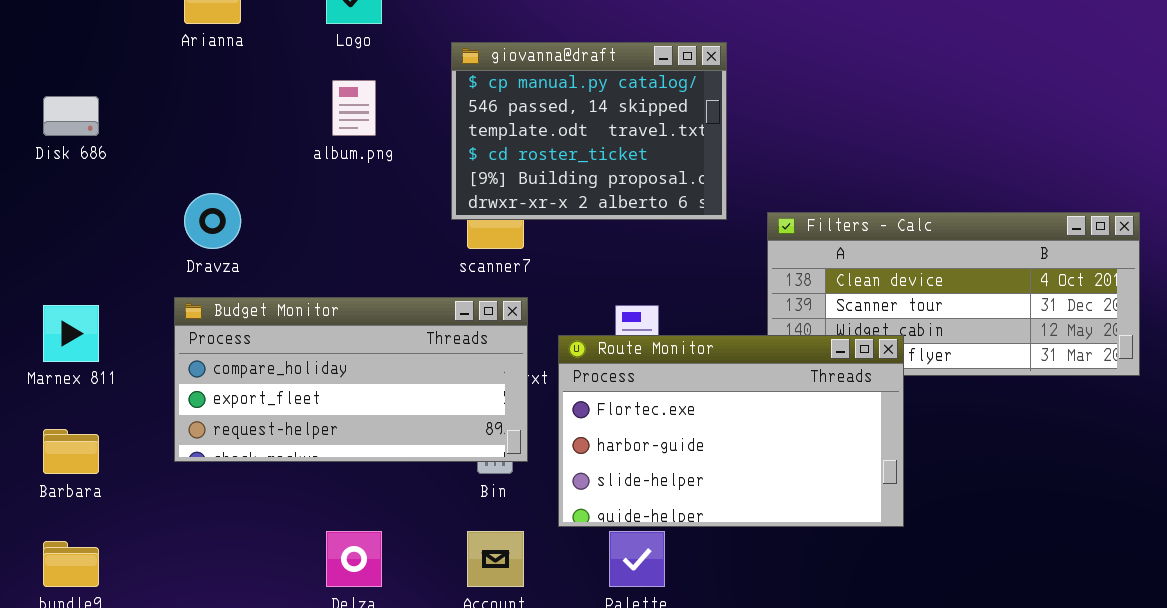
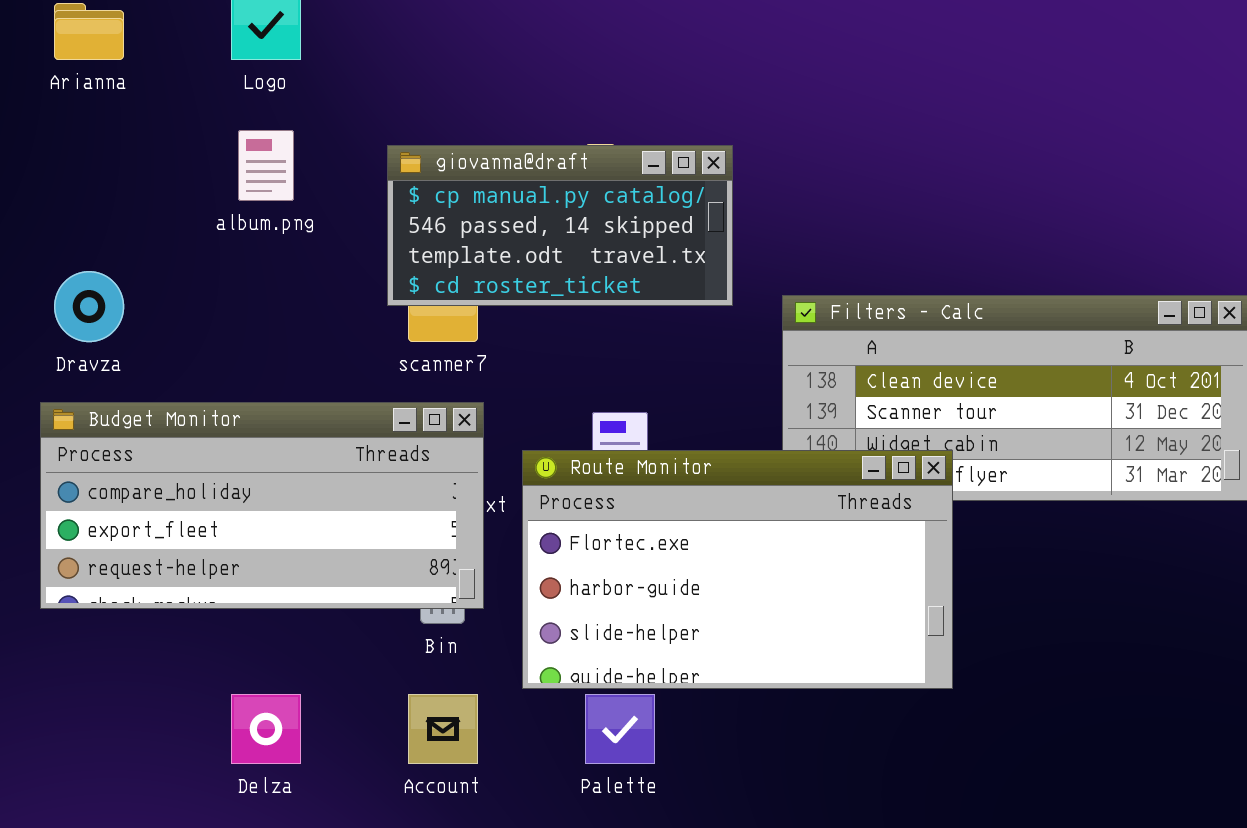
giovanna@draft: [451,42,727,220] -> [387,145,733,306], resized

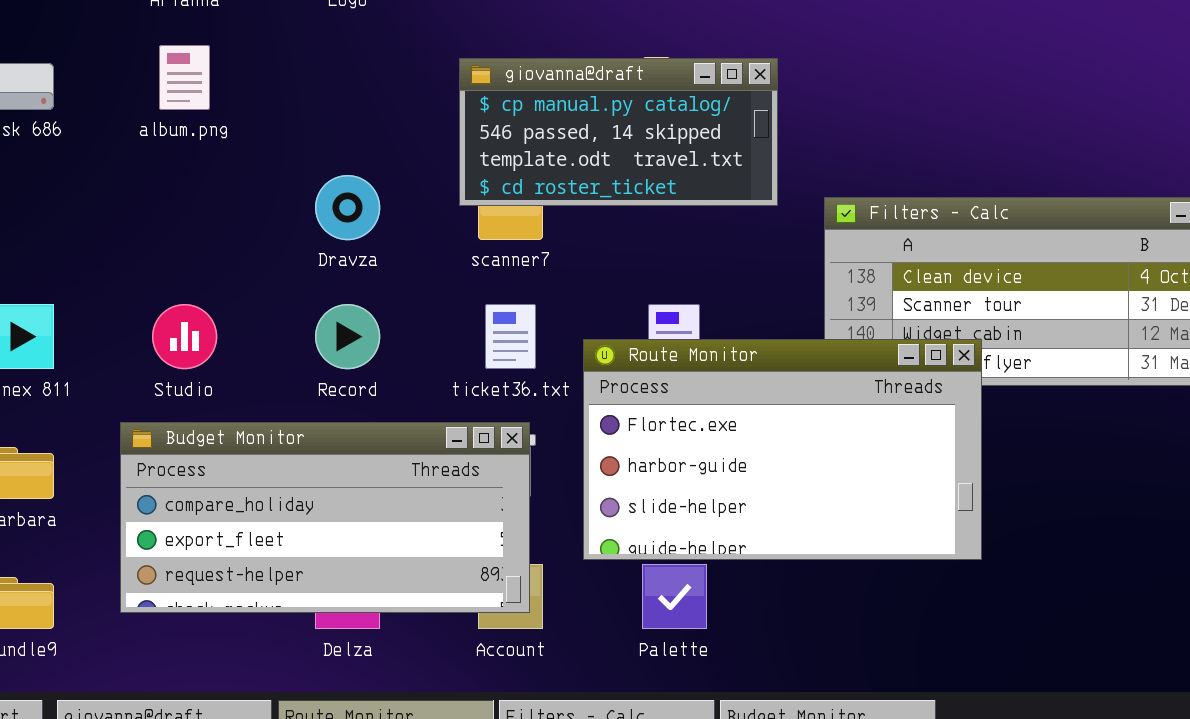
album.png: [238,130,294,201] -> [159,45,210,110], moved
Dravza: [54,271,124,342] -> [315,175,380,240], moved
Budget Monitor: [40,402,484,609] -> [120,422,530,613], moved

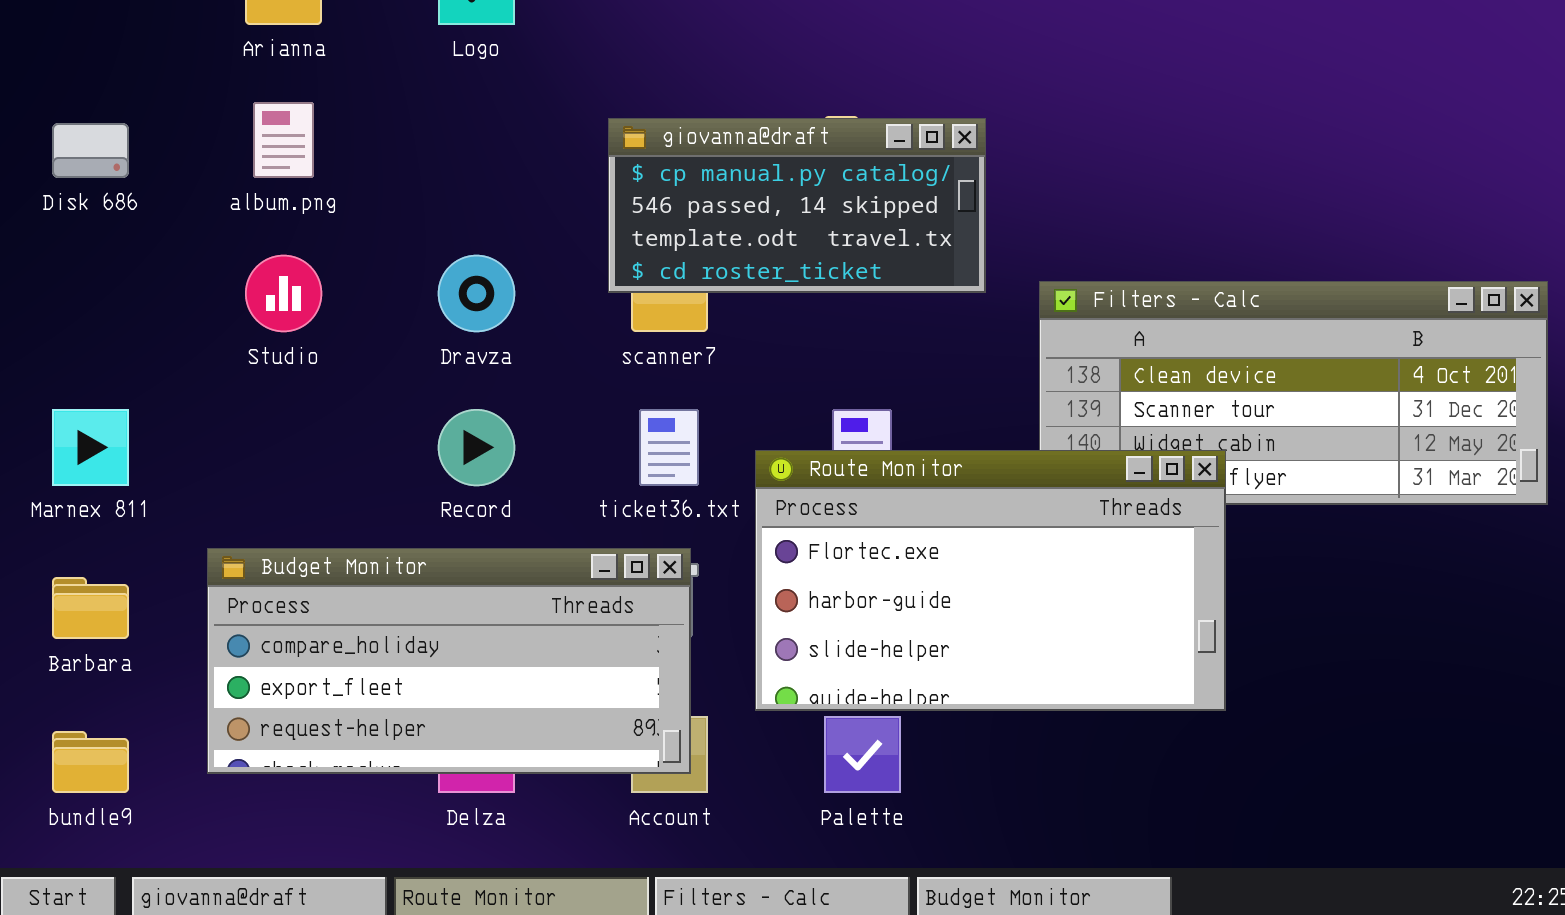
Studio: [152,304,217,369] -> [245,255,322,332], moved

